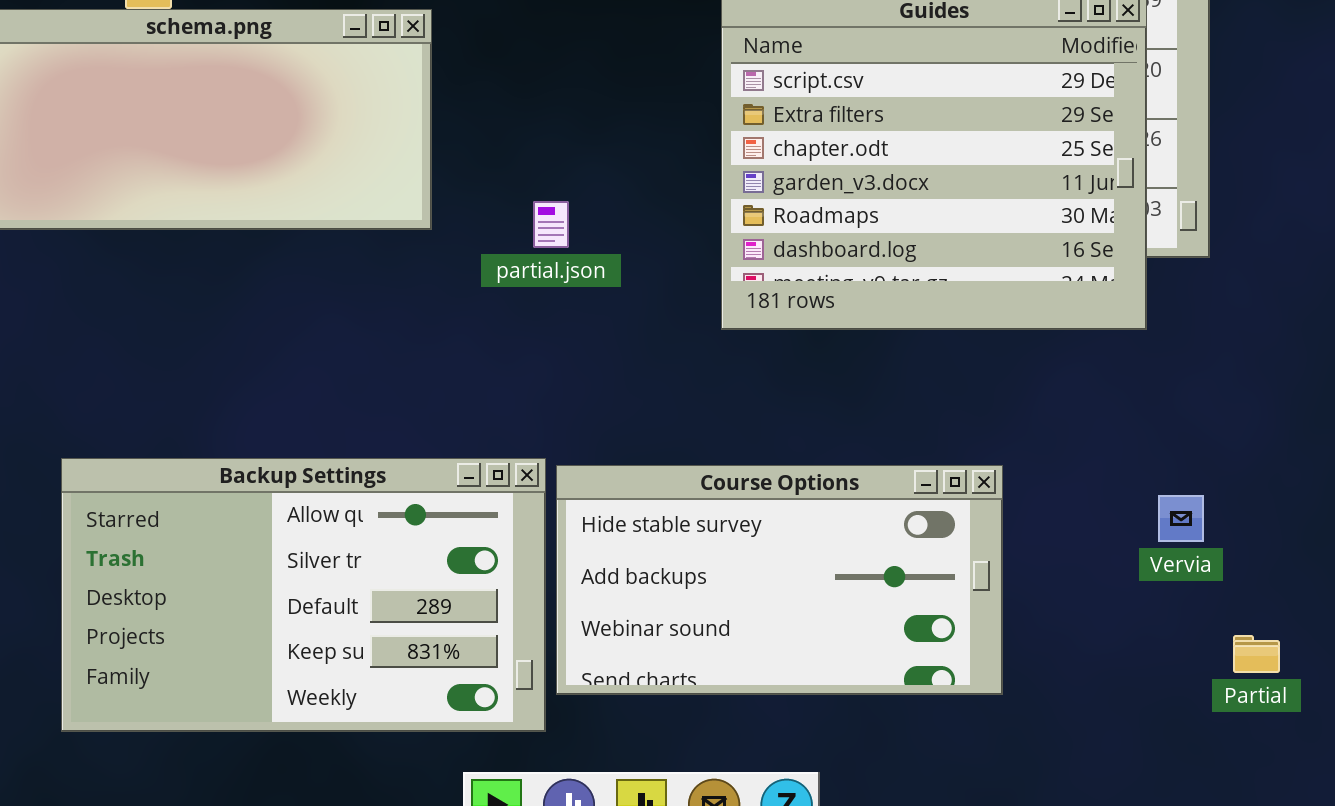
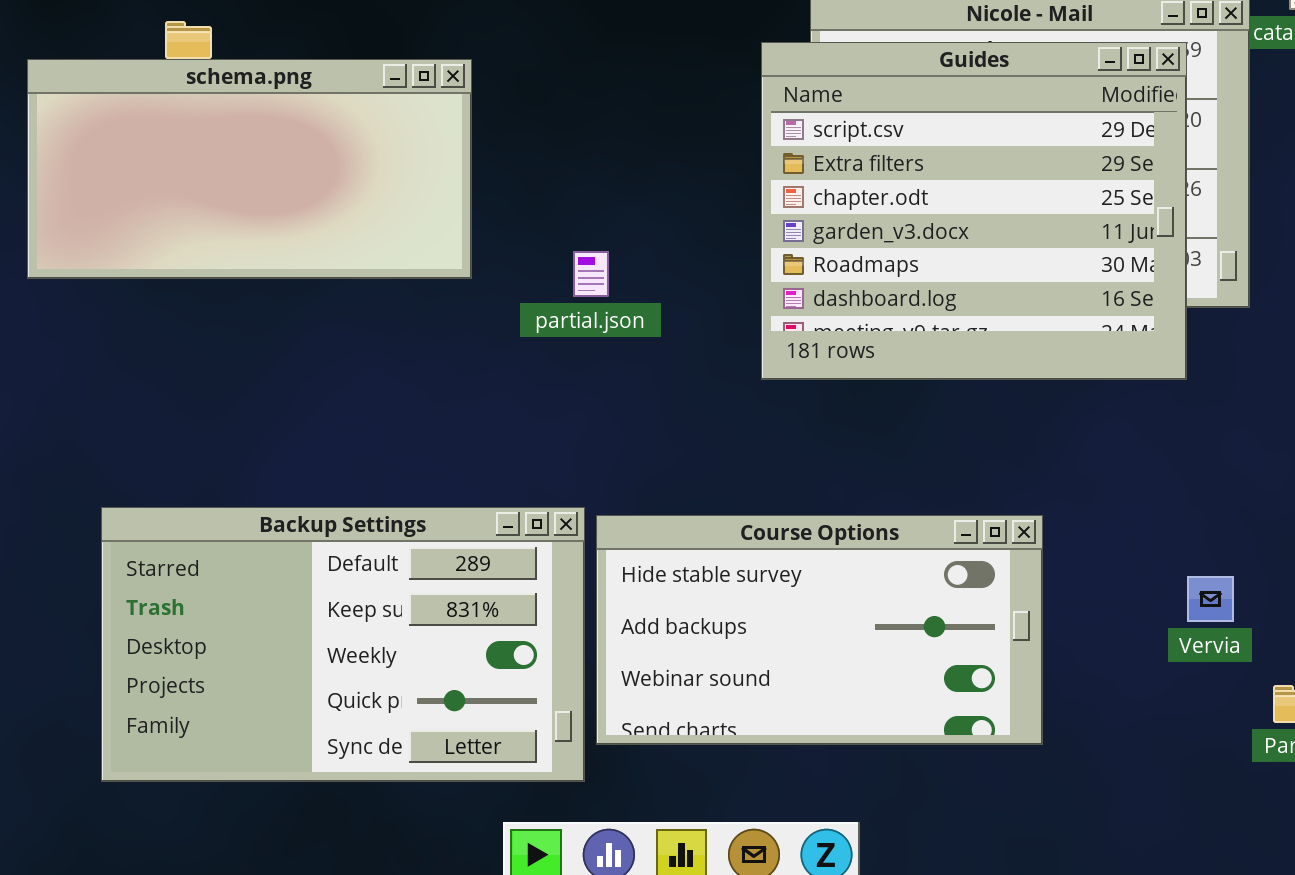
Backup Settings: [61,458,546,732] -> [101,507,585,782], scrolled down 2 rows
Vervia: [1158,495,1204,542] -> [1187,576,1234,622], moved

